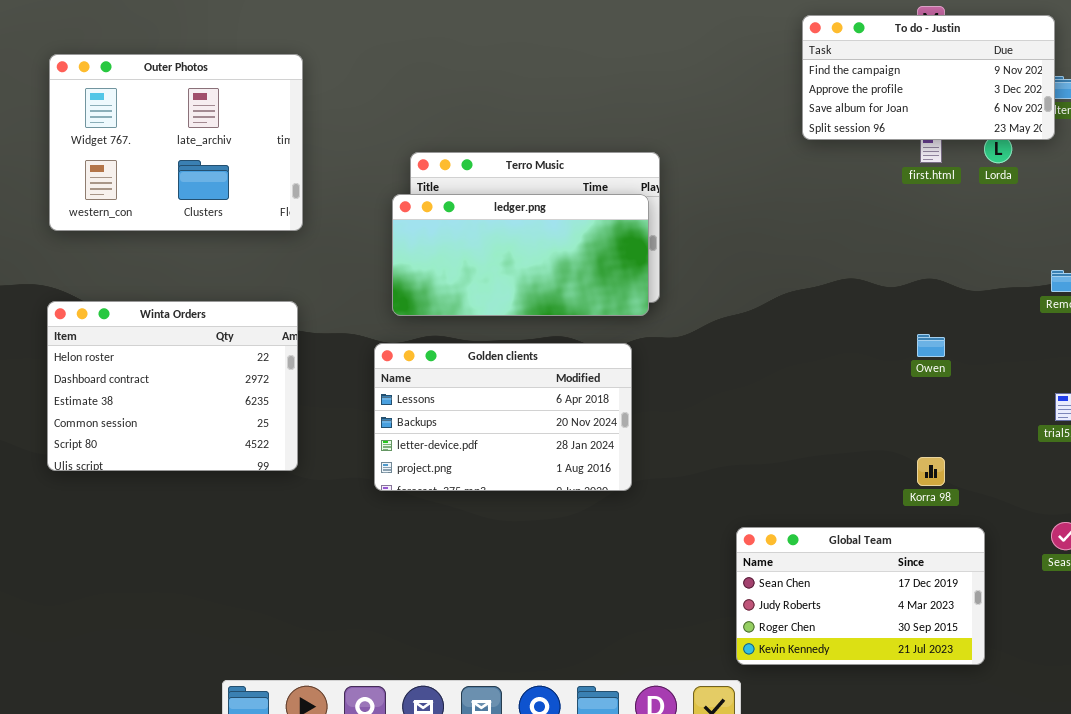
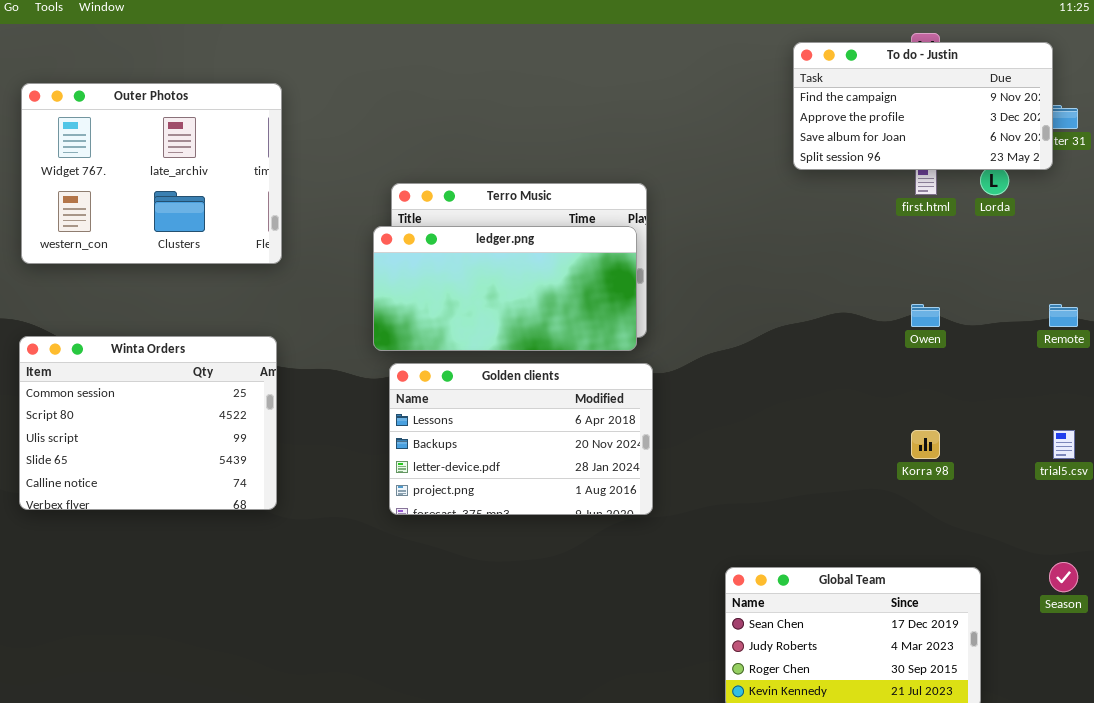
Winta Orders: [47,301,298,471] -> [19,336,277,510], scrolled down 3 rows
Owen: [917,334,945,357] -> [911,304,940,327], moved
Golden clients: [374,343,632,491] -> [389,363,653,515], moved
Korra 98: [917,457,945,486] -> [911,430,940,459], moved

